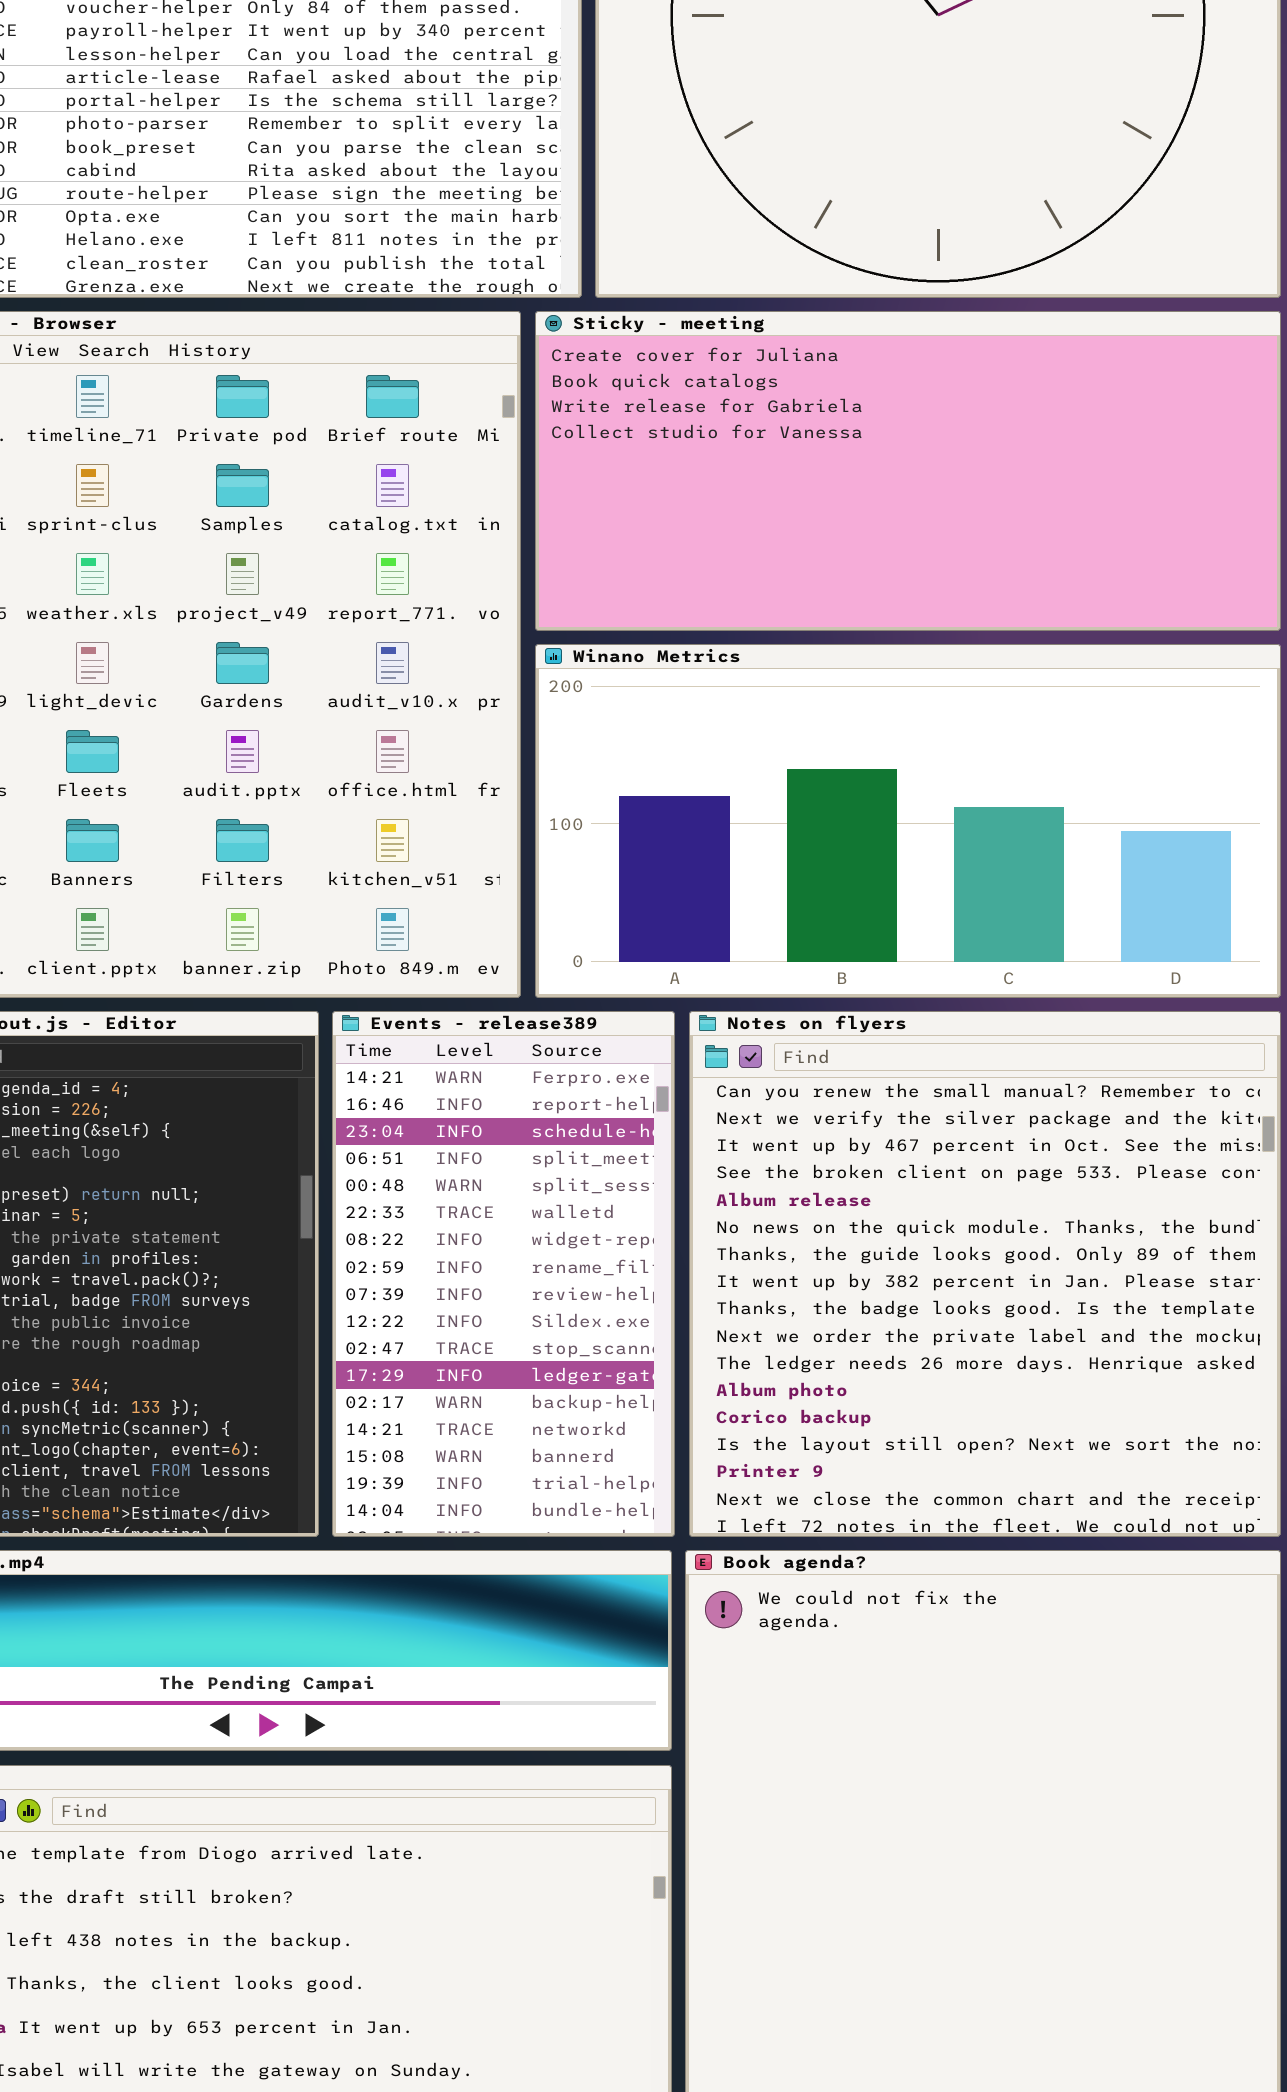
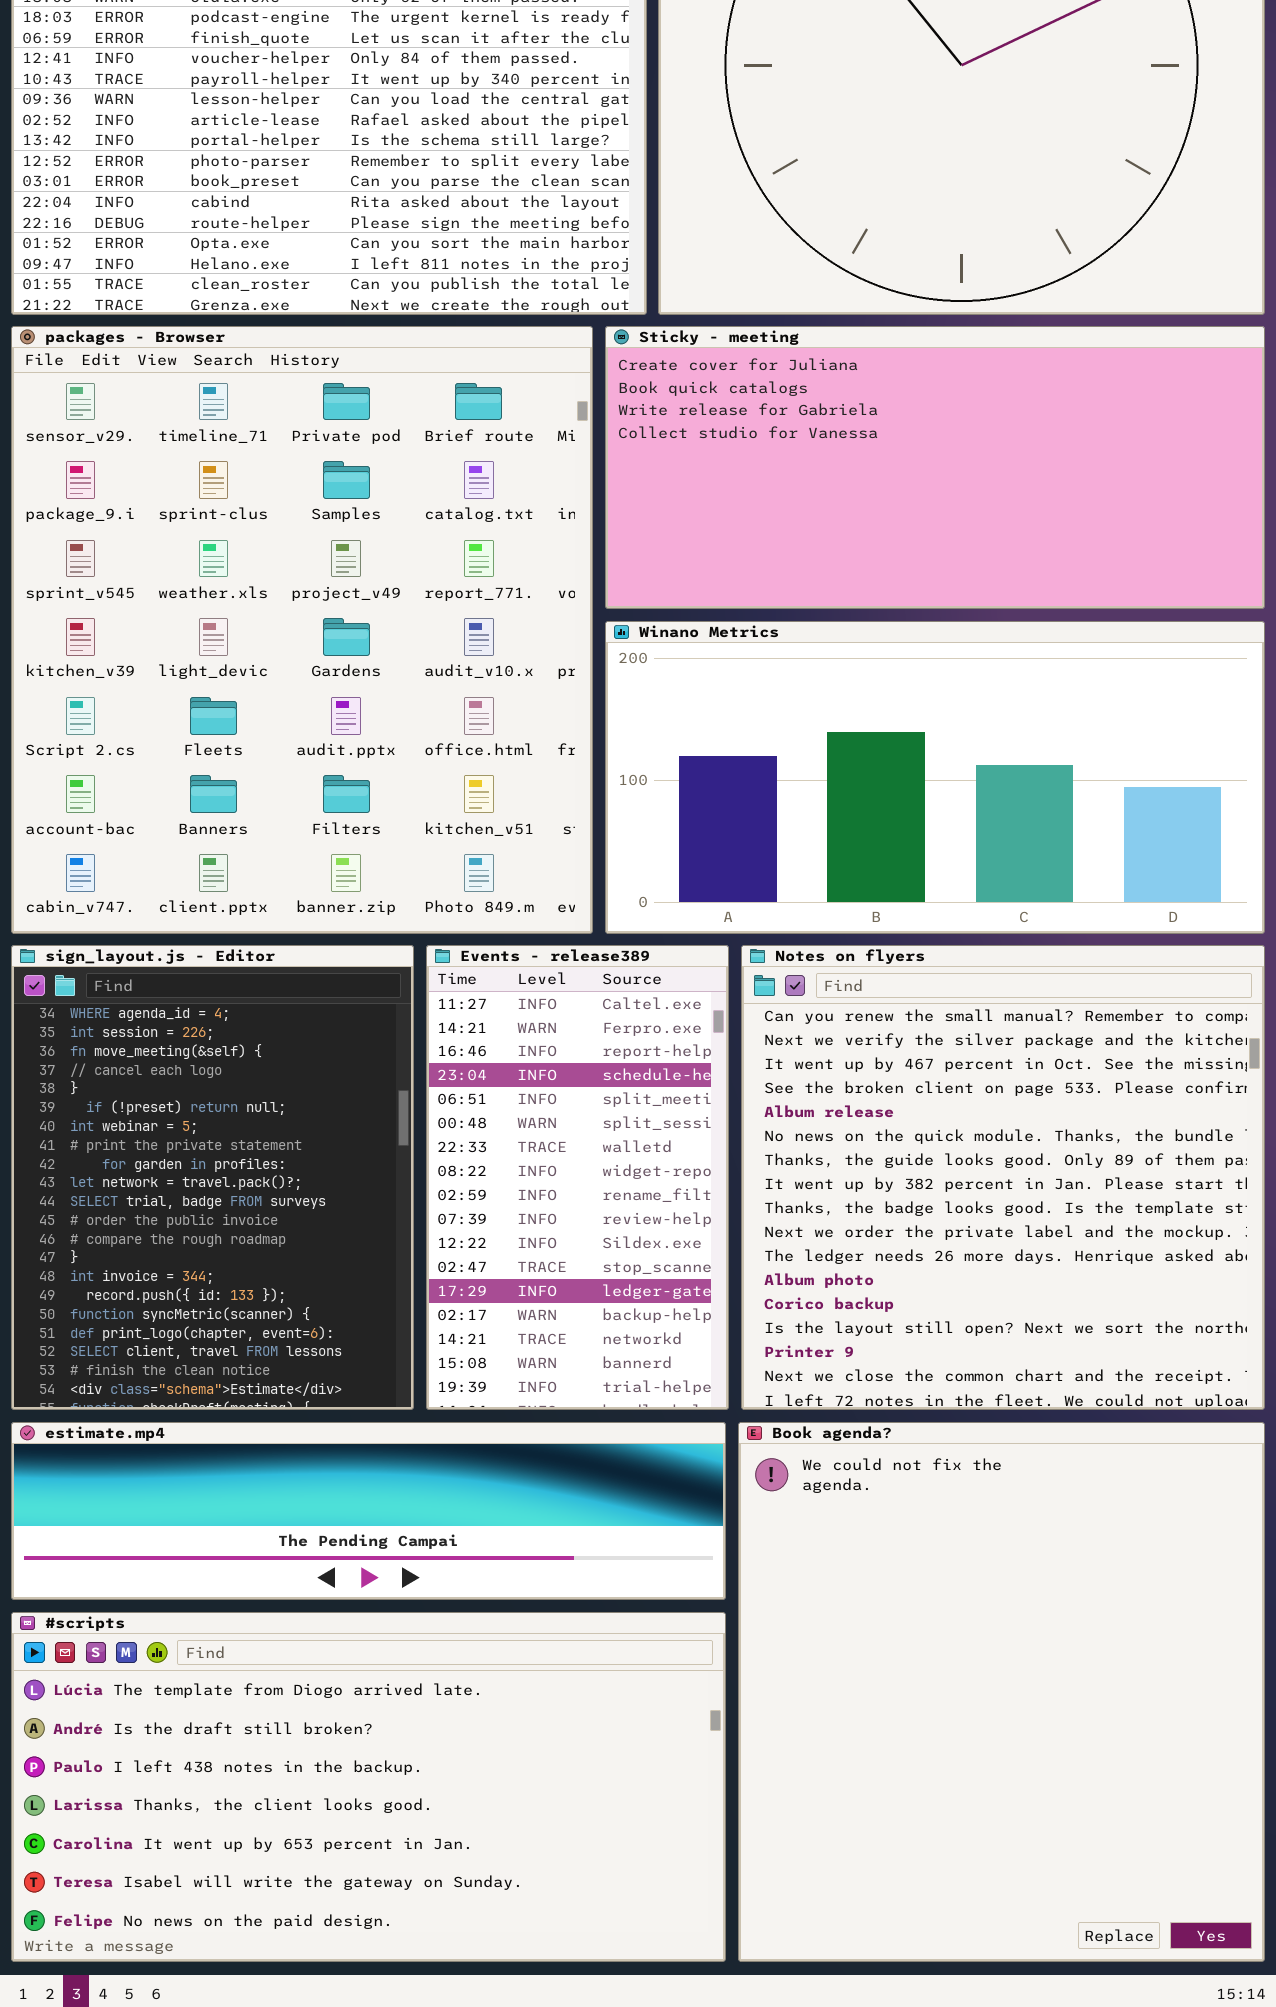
Events - release389: [332,1011,675,1537] -> [426,945,729,1410], scrolled up 1 row

